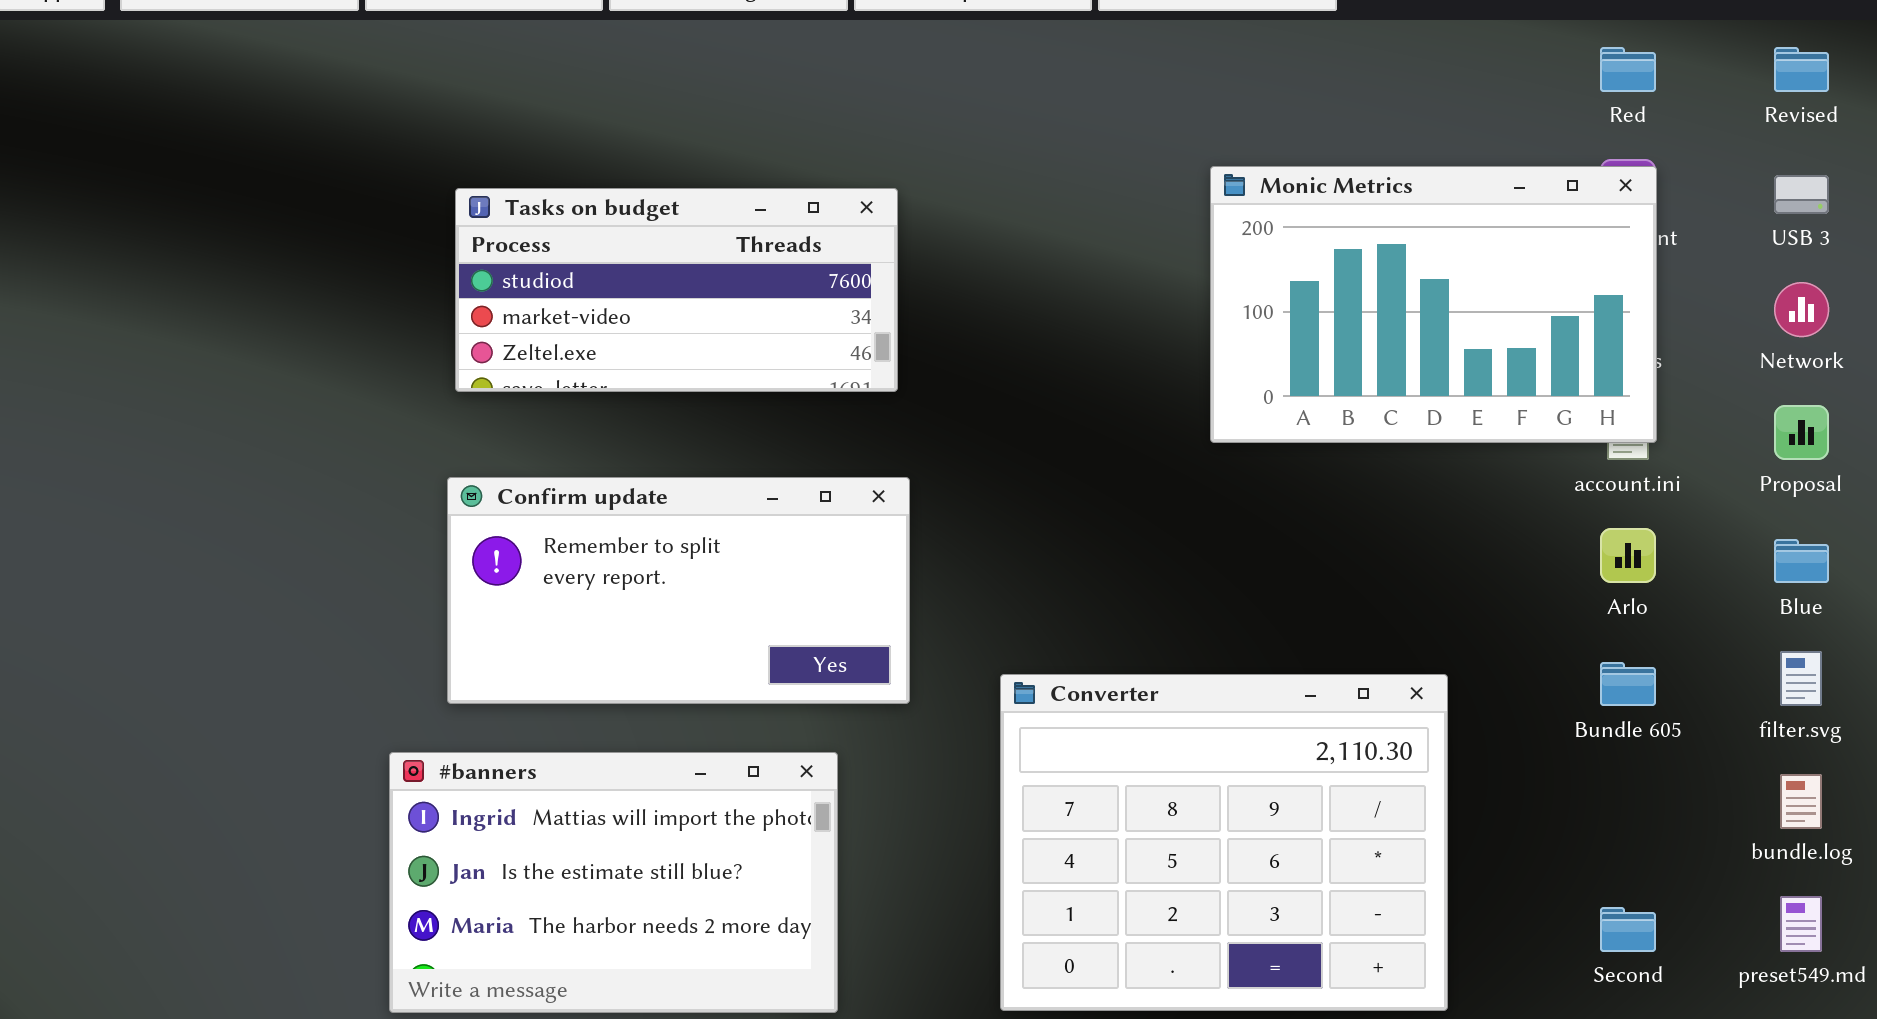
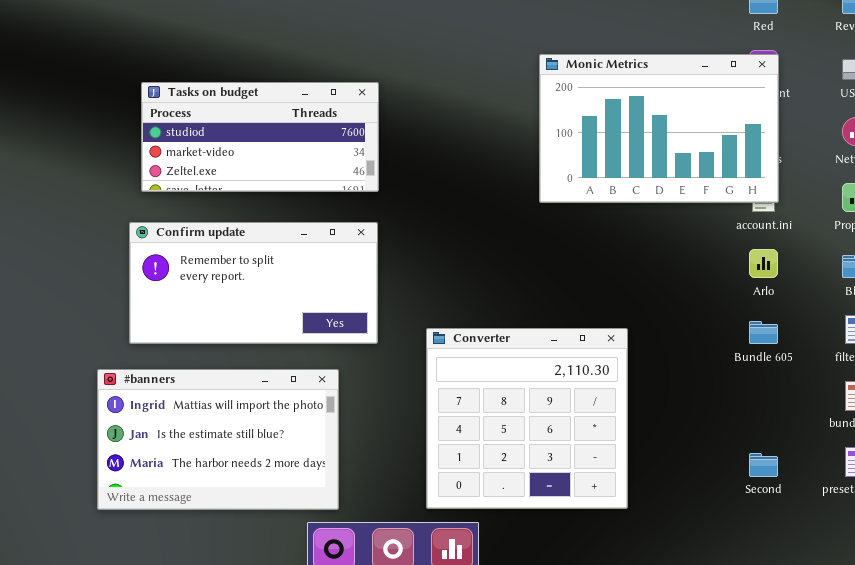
Tasks on budget: [455,188,898,392] -> [141,82,379,192], moved
Converter: [1000,674,1448,1011] -> [426,328,628,509], resized

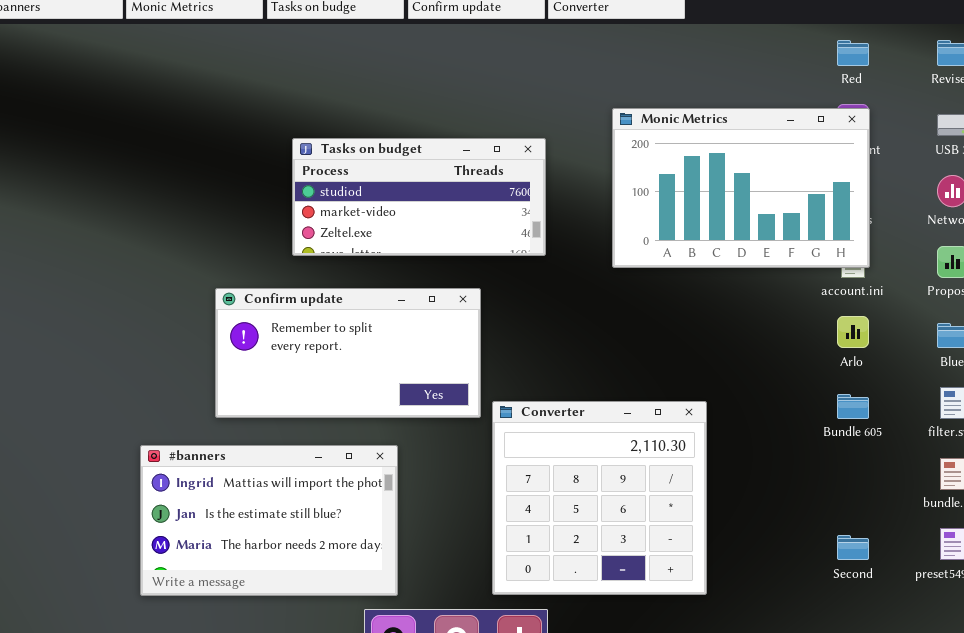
Tasks on budget: [141,82,379,192] -> [292,138,546,256], moved
Confirm update: [129,222,378,344] -> [215,288,481,418], moved

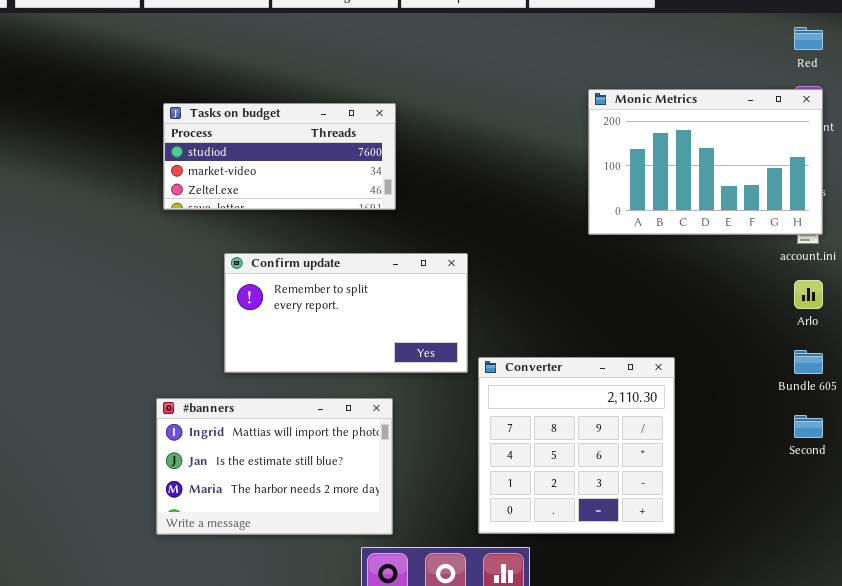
Tasks on budget: [292,138,546,256] -> [163,103,396,210], moved
Second: [837,535,869,560] -> [794,415,823,438], moved

